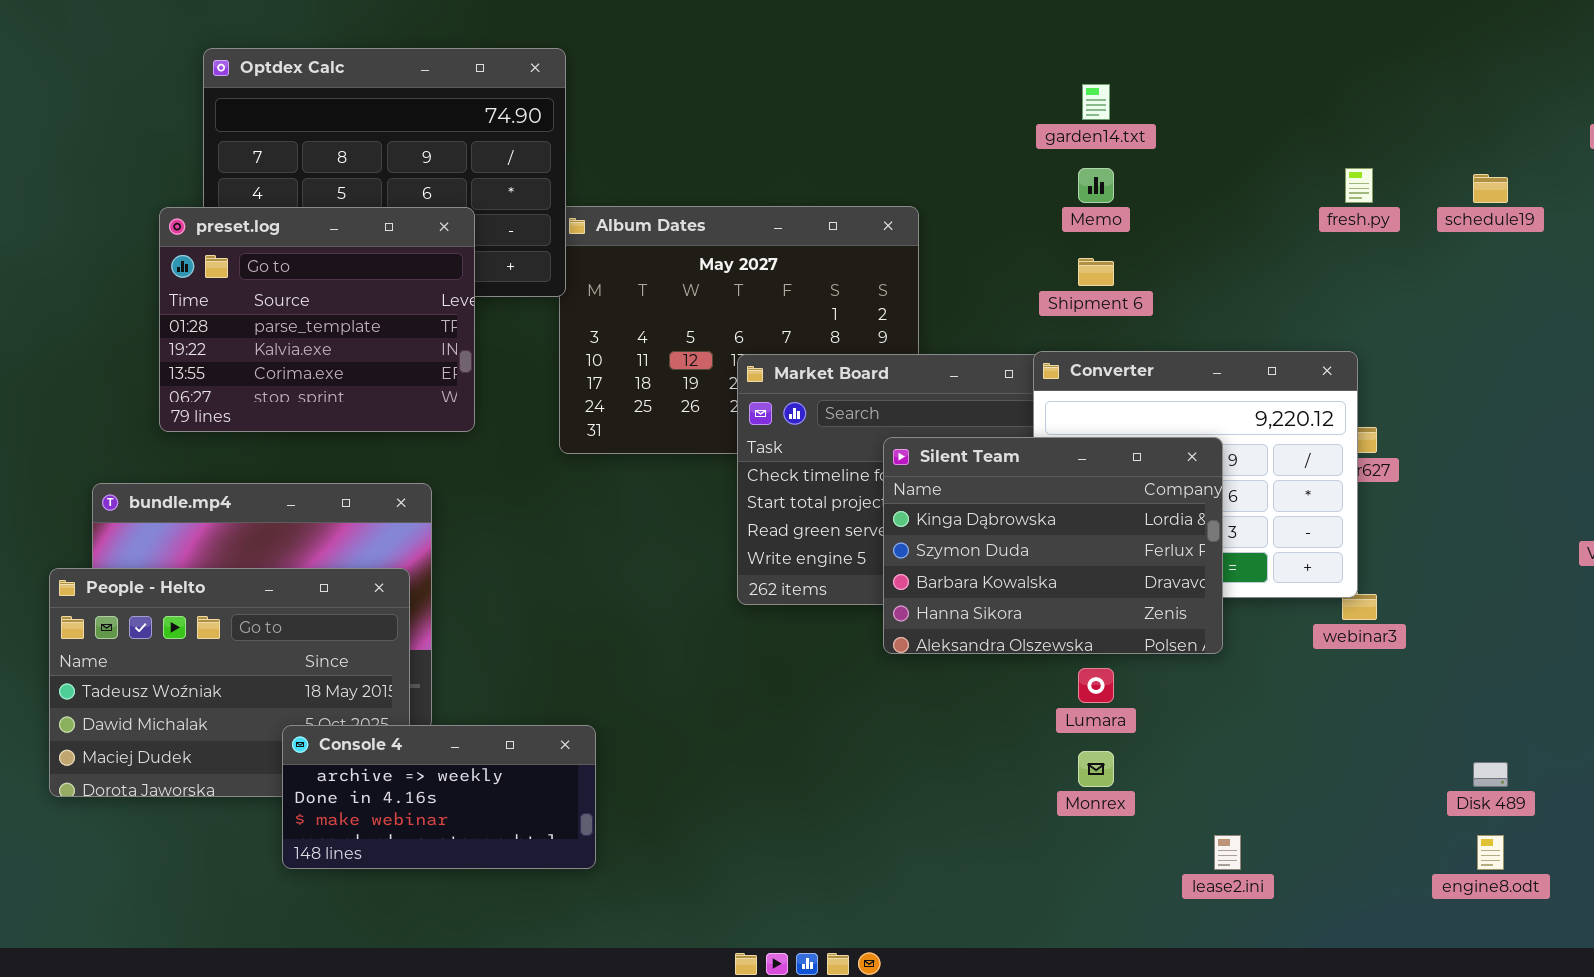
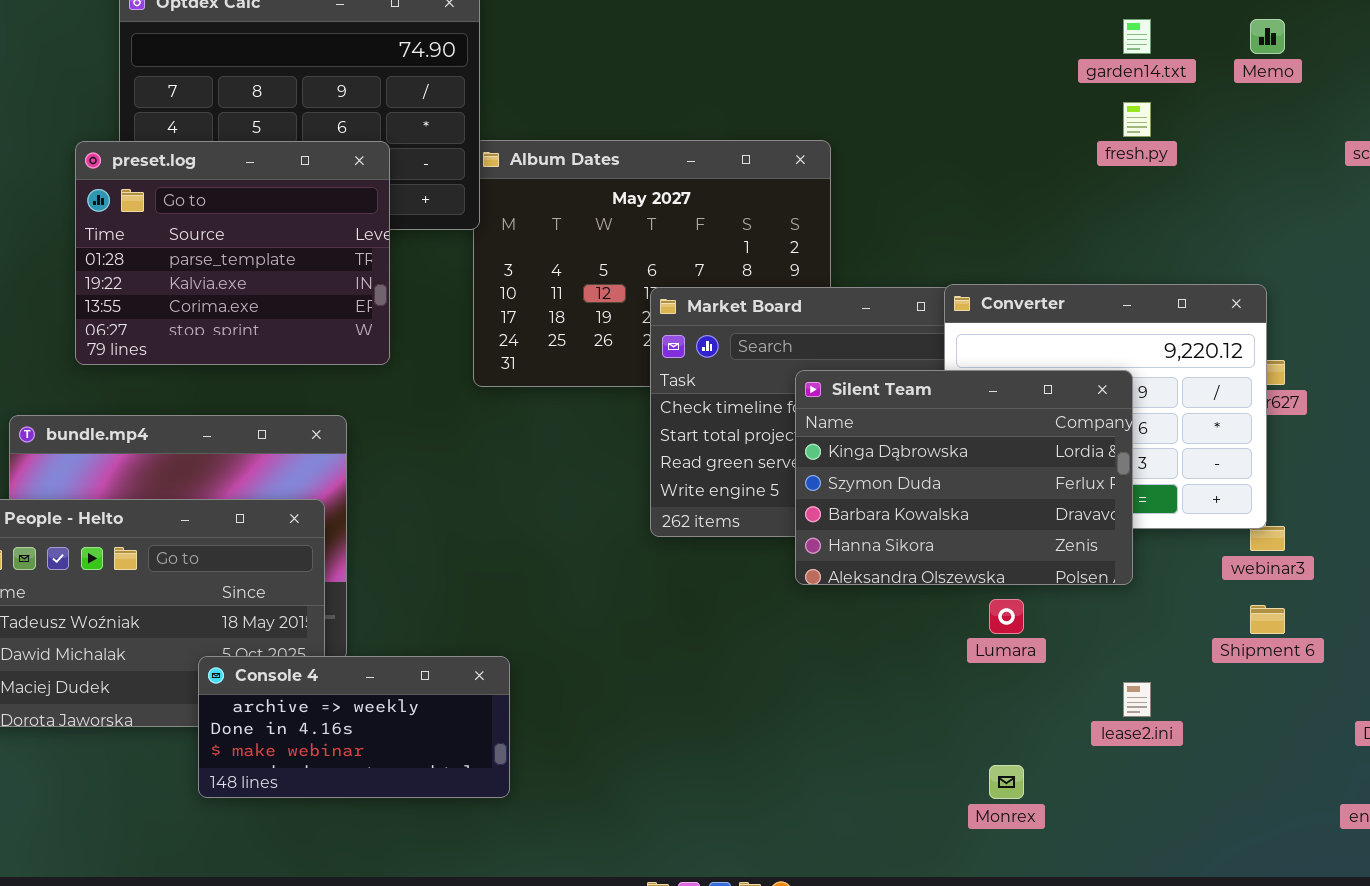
garden14.txt: [1082,84,1110,120] -> [1123,19,1151,54], moved
Memo: [1078,168,1114,203] -> [1250,19,1285,54], moved
fresh.py: [1345,168,1373,203] -> [1123,102,1151,137], moved
Shipment 6: [1078,258,1114,286] -> [1250,605,1285,634], moved
Monrex: [1078,751,1114,787] -> [989,765,1024,799], moved
lease2.ini: [1214,835,1241,870] -> [1123,682,1151,717], moved

